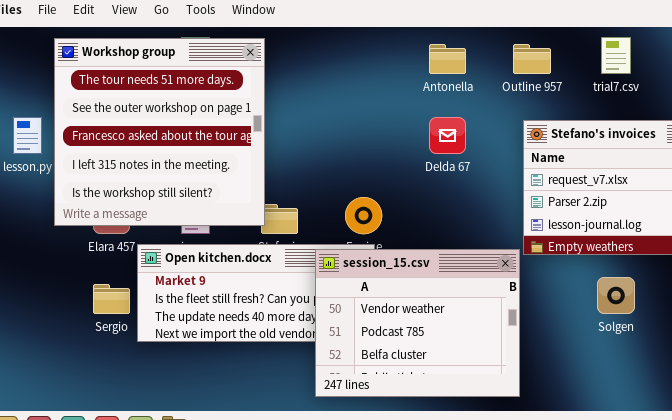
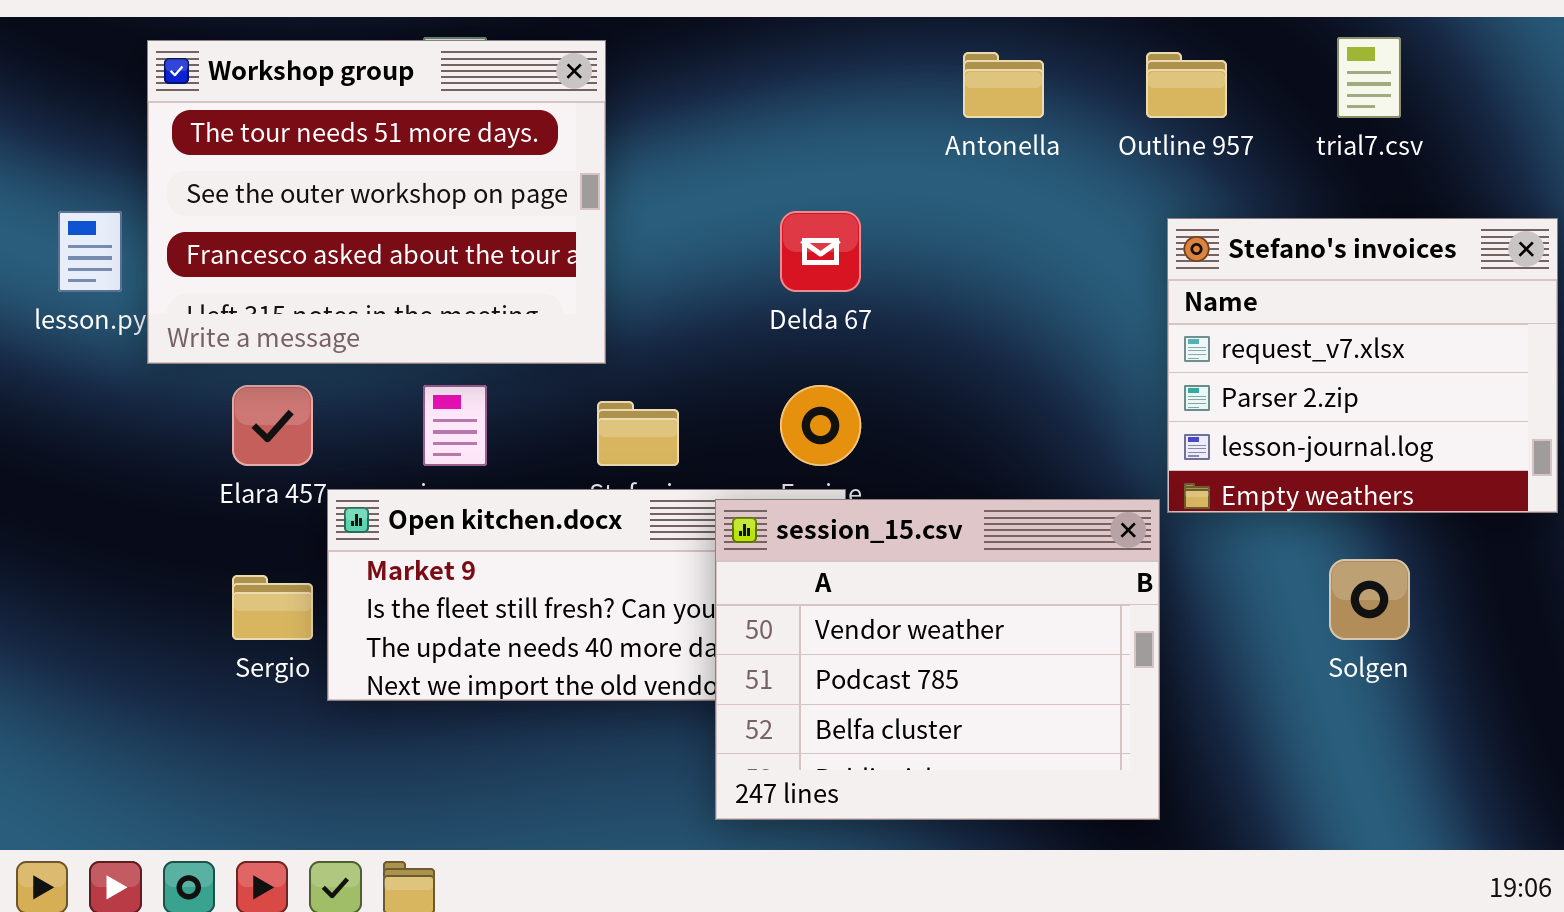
Workshop group: [54,38,265,226] -> [147,40,606,364], resized
Delda 67: [429,117,466,154] -> [780,211,861,292], moved

